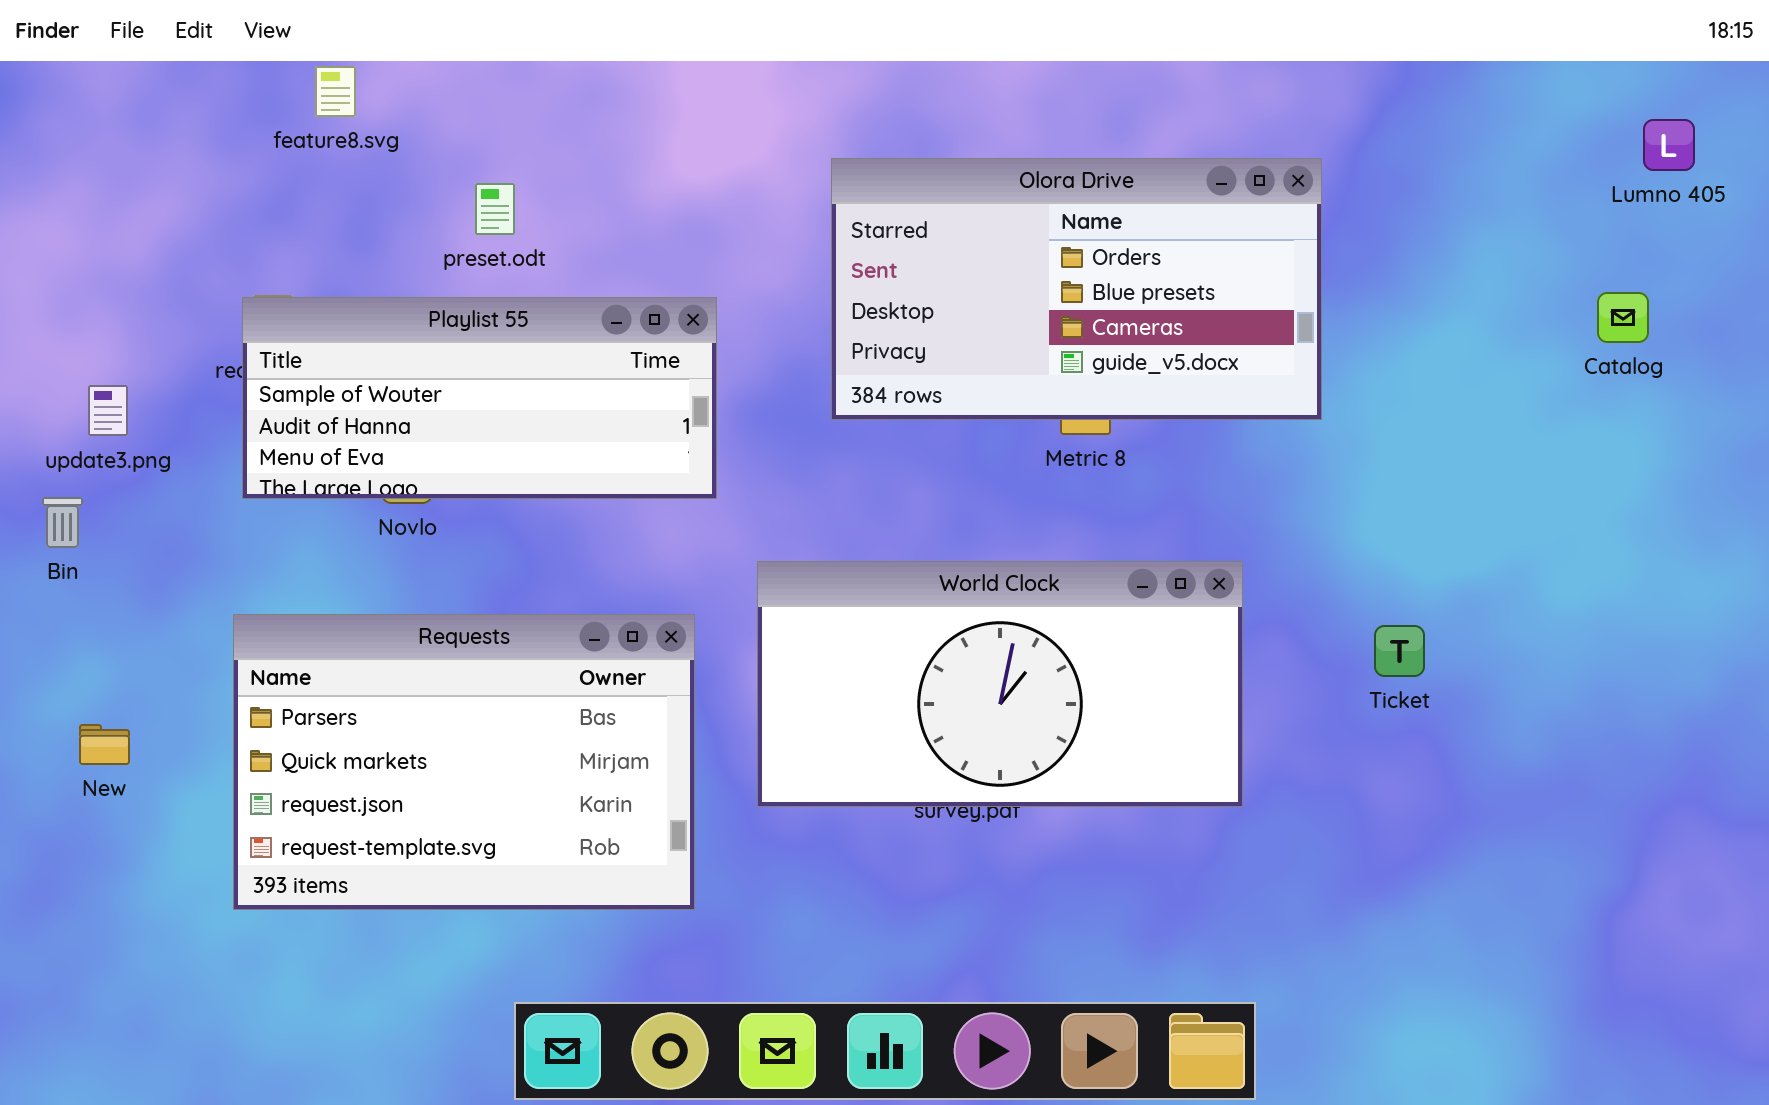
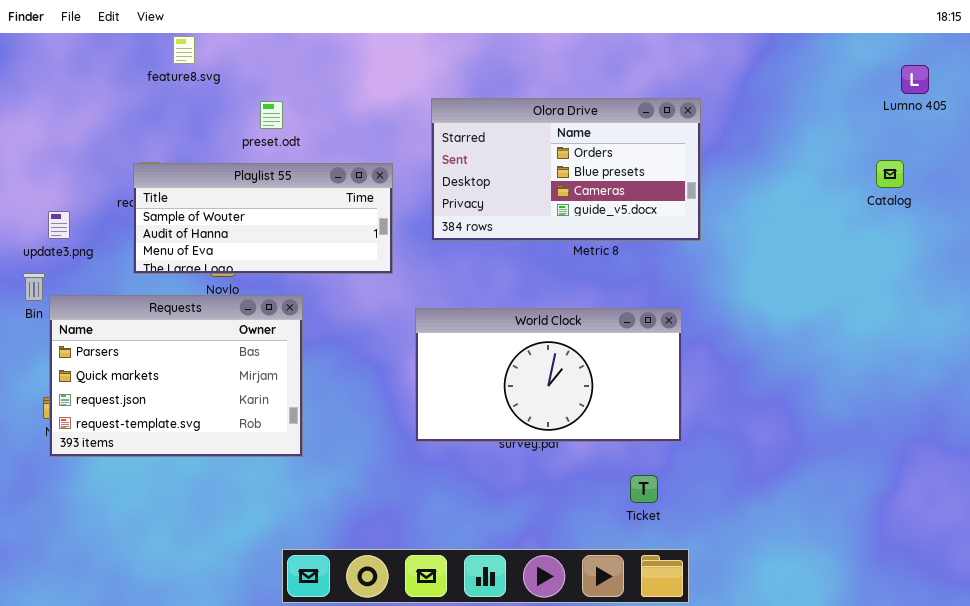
Olora Drive: [831,158,1322,420] -> [431,98,701,241], moved
Requests: [233,614,695,910] -> [49,295,303,457], moved
Ticket: [1374,625,1425,677] -> [630,475,658,503], moved

